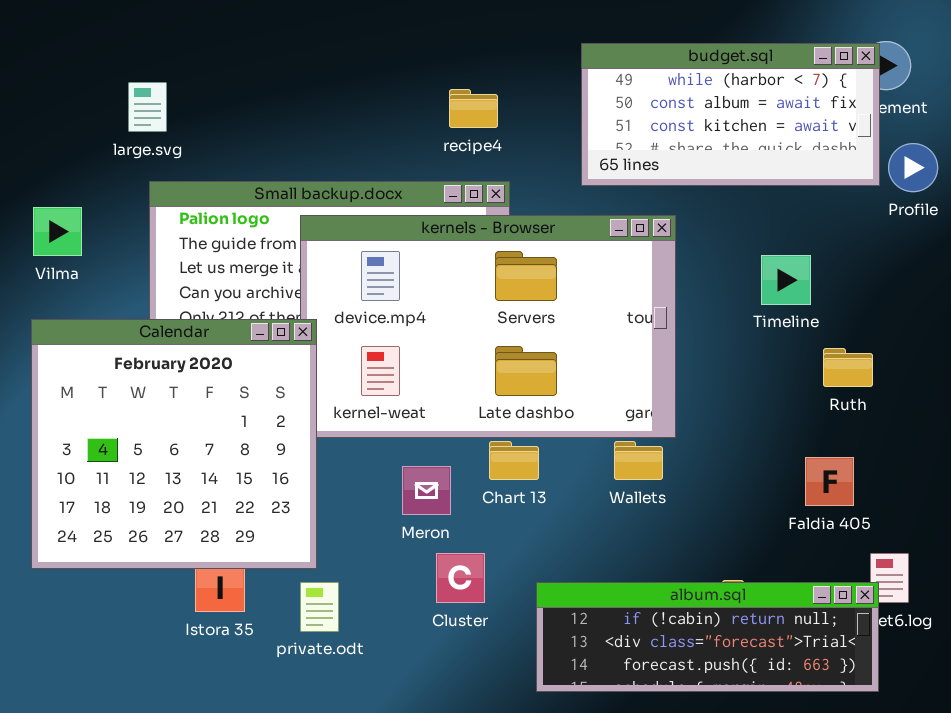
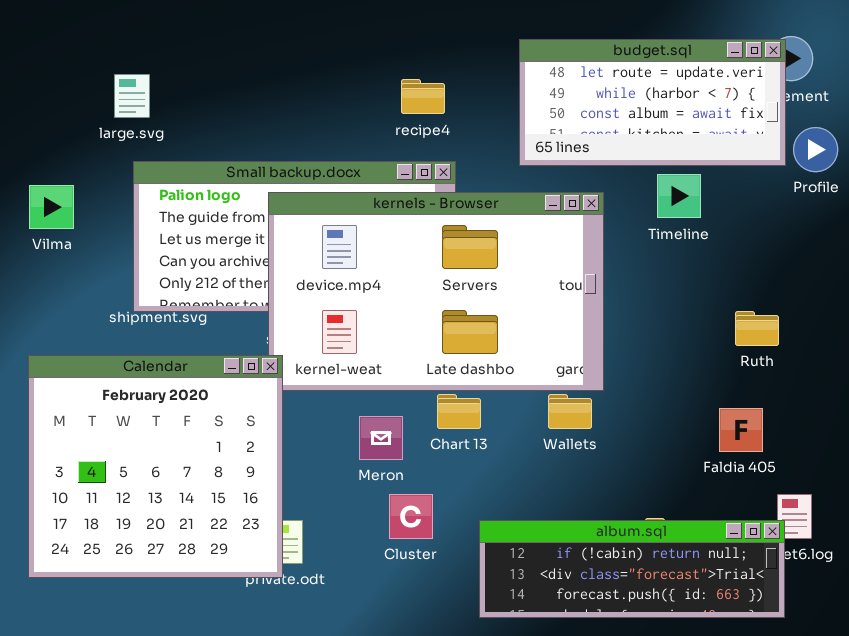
budget.sql: [581,43,880,186] -> [519,39,786,166], scrolled up 1 row
Timeline: [761,255,811,305] -> [657,174,701,218], moved
Calendar: [31,319,317,569] -> [28,355,283,578], moved

